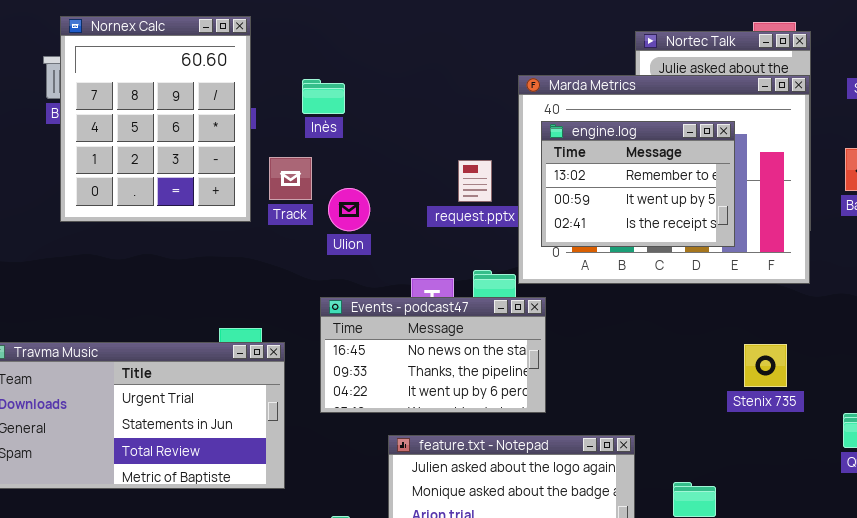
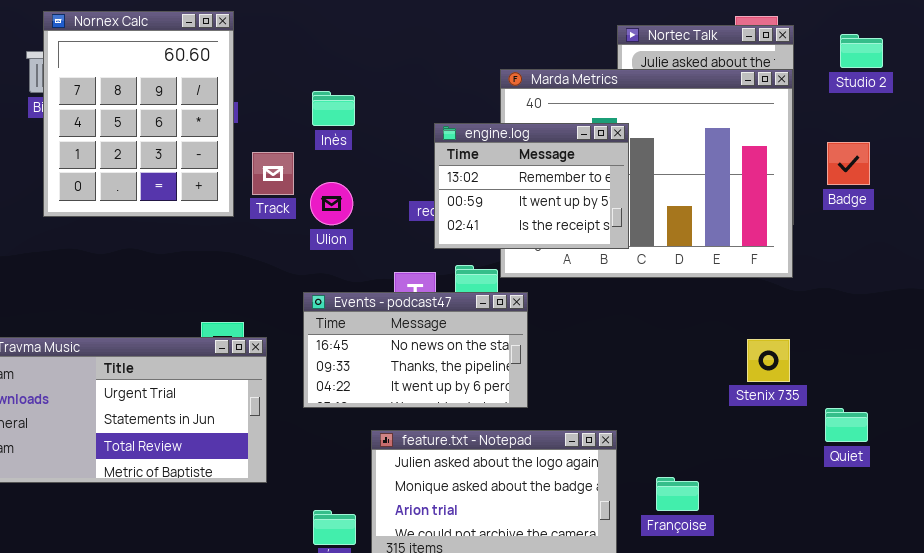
Inès: [302,79,345,114] -> [312,91,355,126], moved
engine.log: [541,121,735,247] -> [434,123,629,249], moved
Stenix 735: [744,344,787,387] -> [747,339,790,382], moved

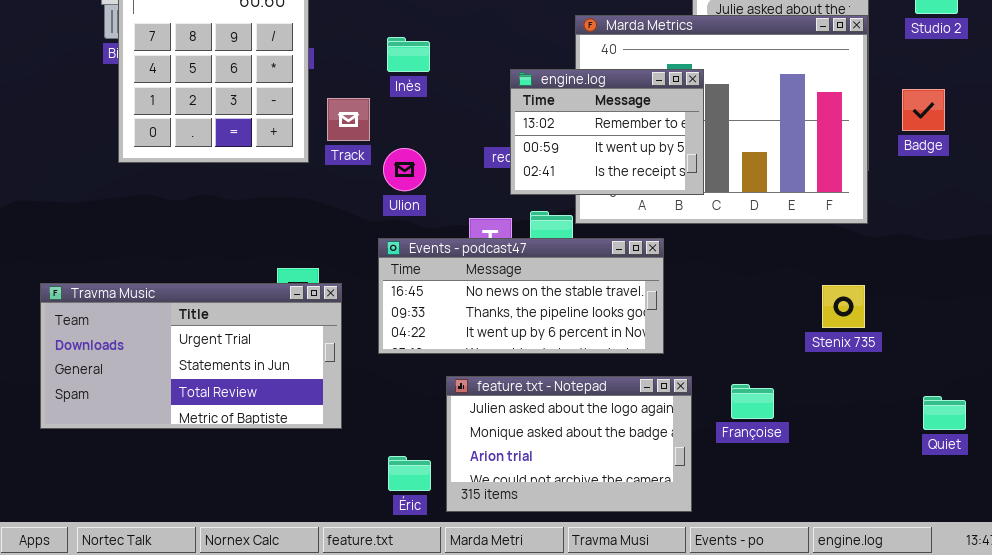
Ulion: [310,182,353,225] -> [383,148,426,191], moved
Events - podcast47: [303,292,528,408] -> [378,238,664,354], resized
Quiet: [825,408,868,442] -> [923,396,966,430], moved
Françoise: [656,477,699,511] -> [731,384,774,419], moved

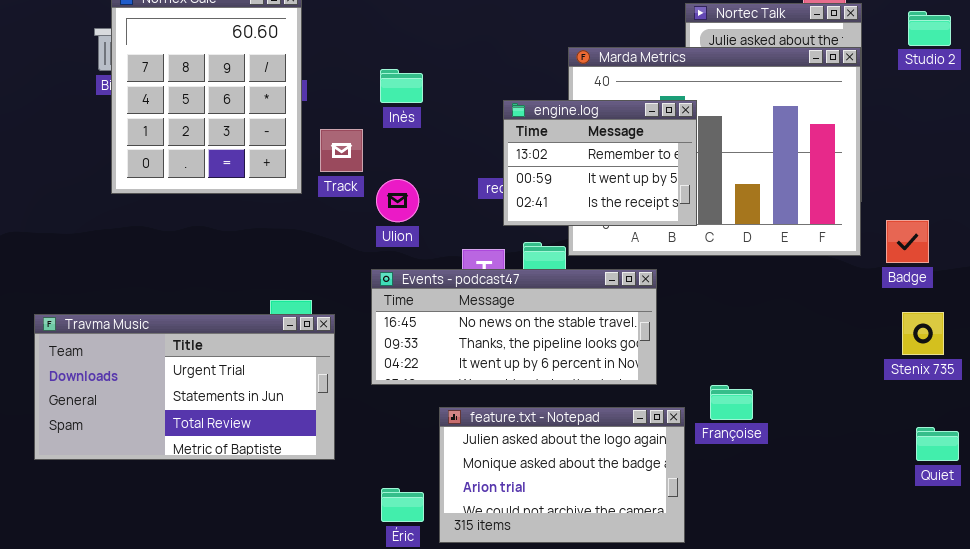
Badge: [902,89,945,131] -> [886,220,929,263], moved
Stenix 735: [822,285,865,328] -> [902,312,944,355], moved
Françoise: [731,384,774,419] -> [710,385,753,420], moved

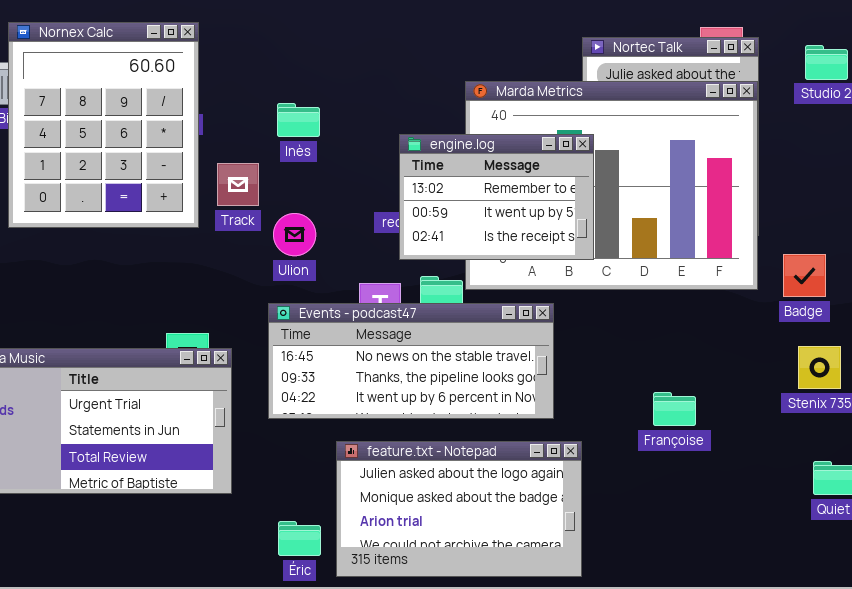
Françoise: [710,385,753,420] -> [653,392,696,426], moved

